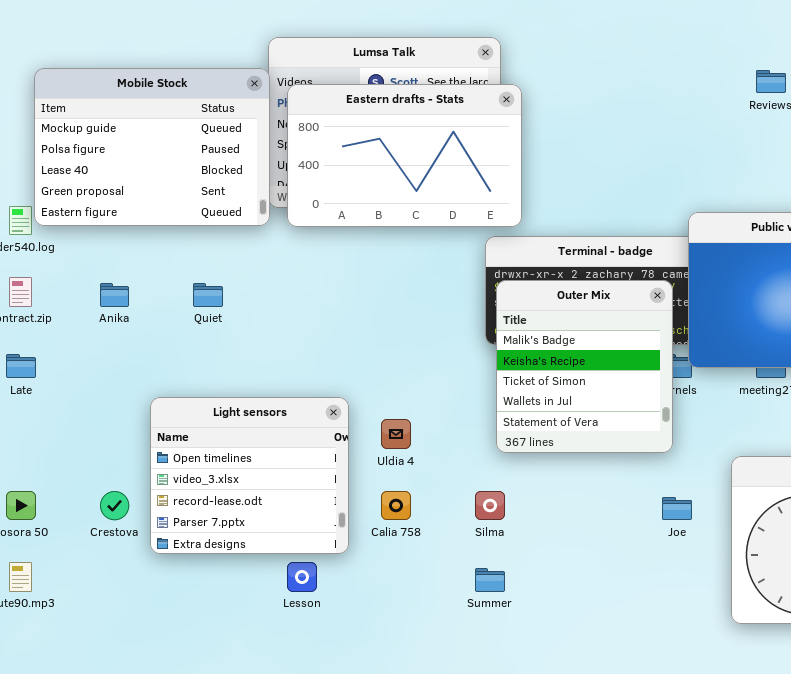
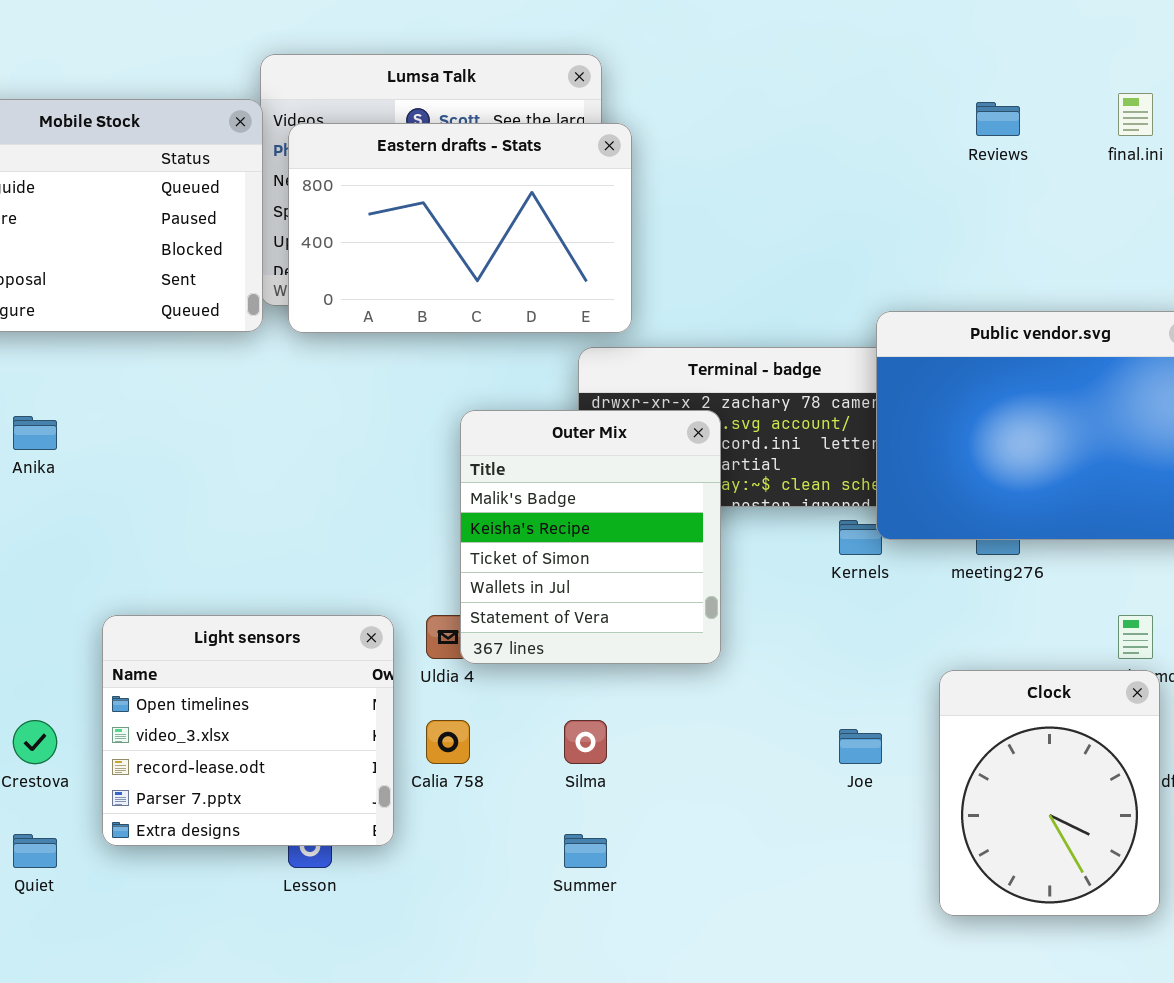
Outer Mix: [496,280,673,453] -> [460,410,721,664], moved
Quiet: [193,283,223,307] -> [13,834,57,868], moved
Light sensors: [150,397,349,554] -> [102,615,394,846], moved

